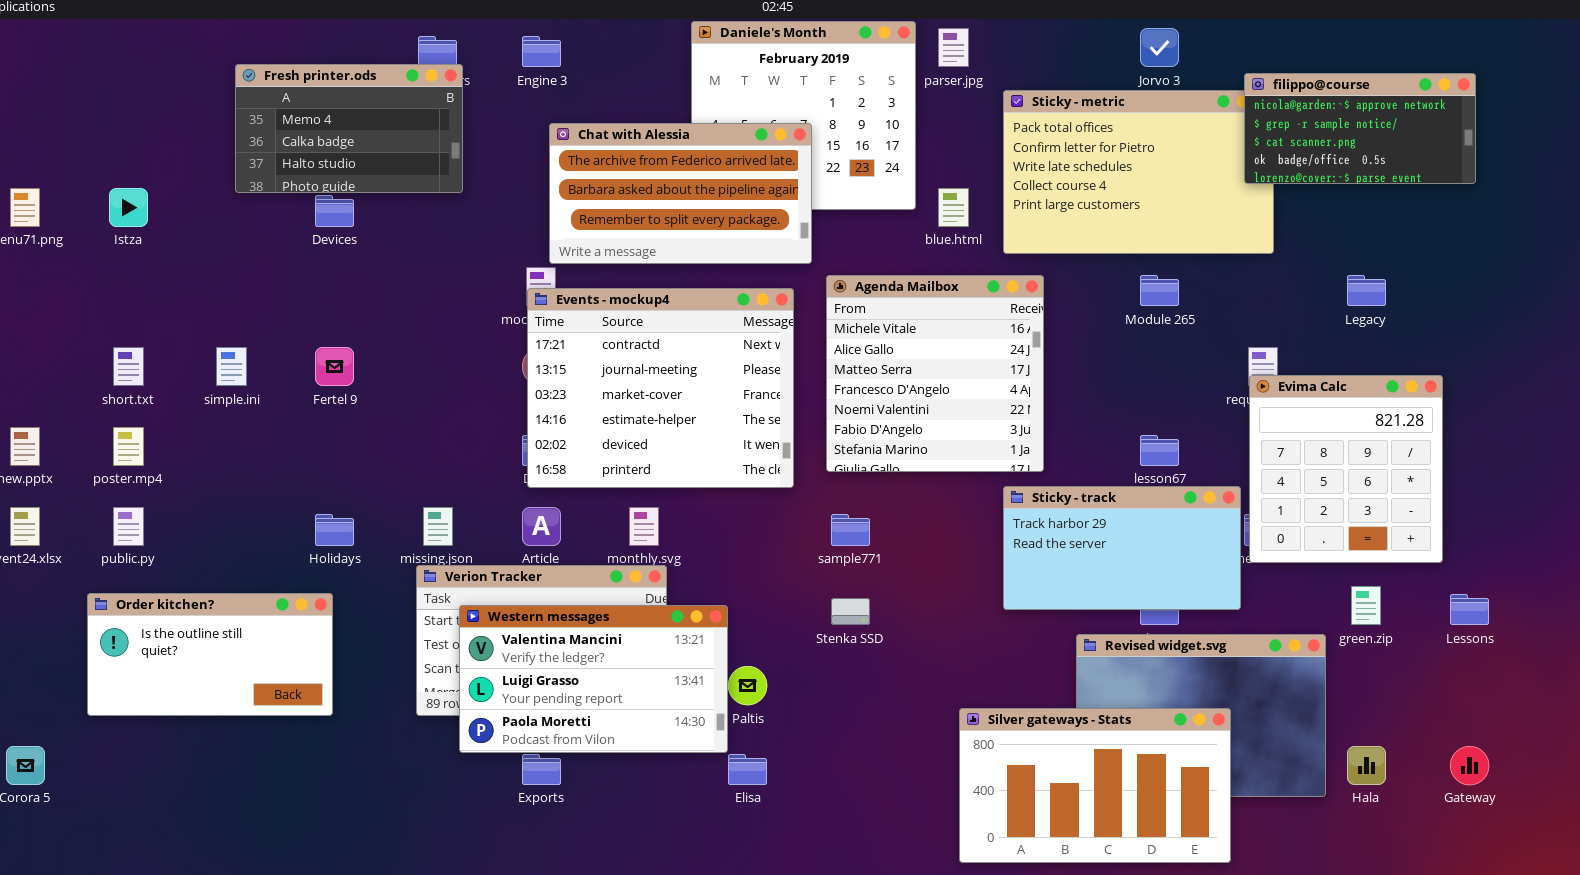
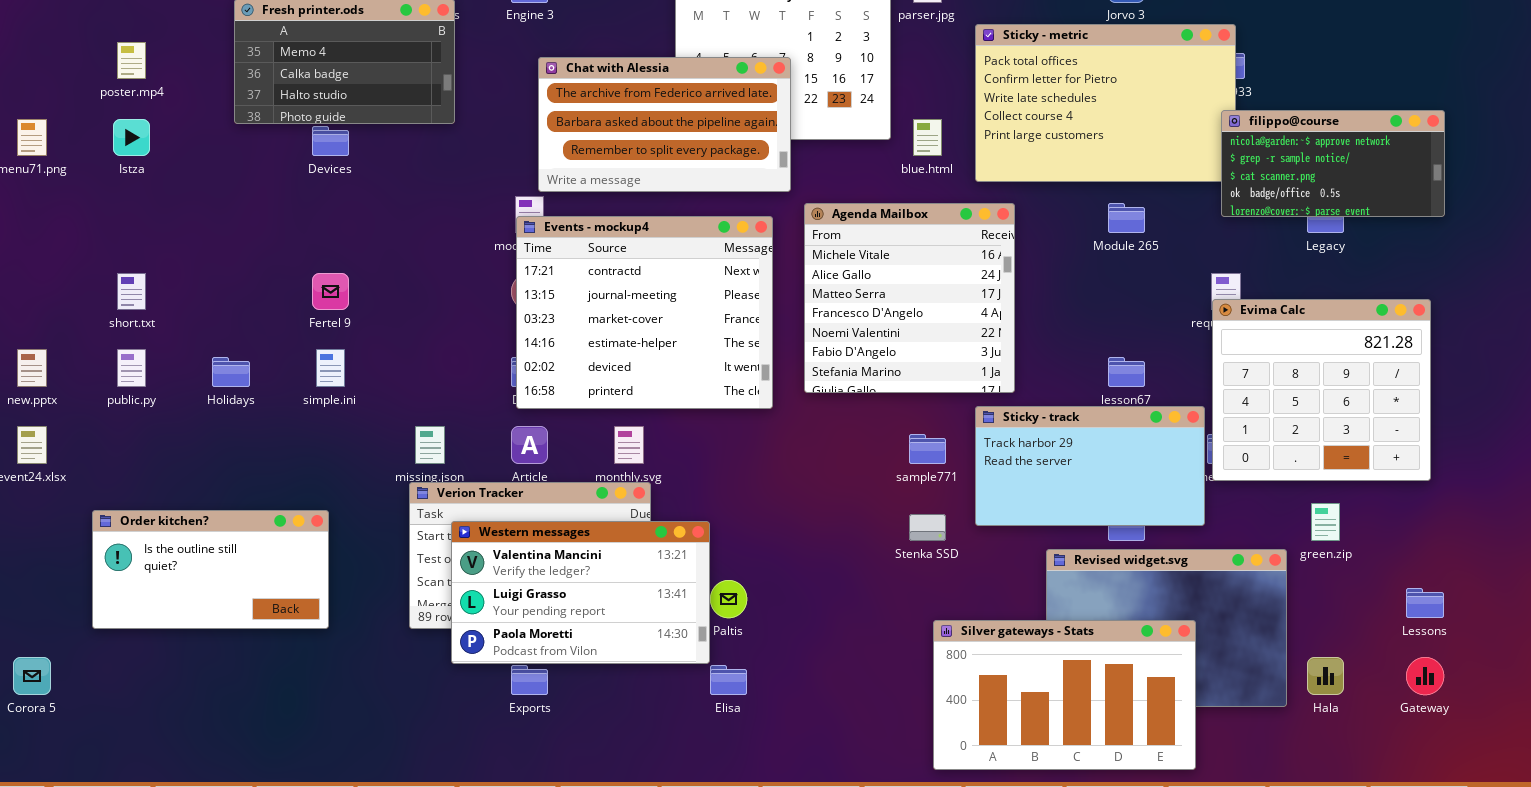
filippo@course: [1244,73,1476,184] -> [1221,110,1445,217], moved
simple.ini: [216,347,247,386] -> [316,349,345,387], moved
Evima Calc: [1249,375,1443,563] -> [1212,299,1431,481], resized
poster.mp4: [113,427,144,466] -> [117,42,146,79], moved
public.py: [113,507,144,546] -> [117,349,146,387], moved
Holidays: [315,514,354,546] -> [212,357,250,387], moved
sample771: [831,514,870,546] -> [909,434,946,464], moved
Lessons: [1450,594,1489,625] -> [1406,588,1444,618], moved
Stenka SSD: [831,598,870,625] -> [909,514,946,541], moved

